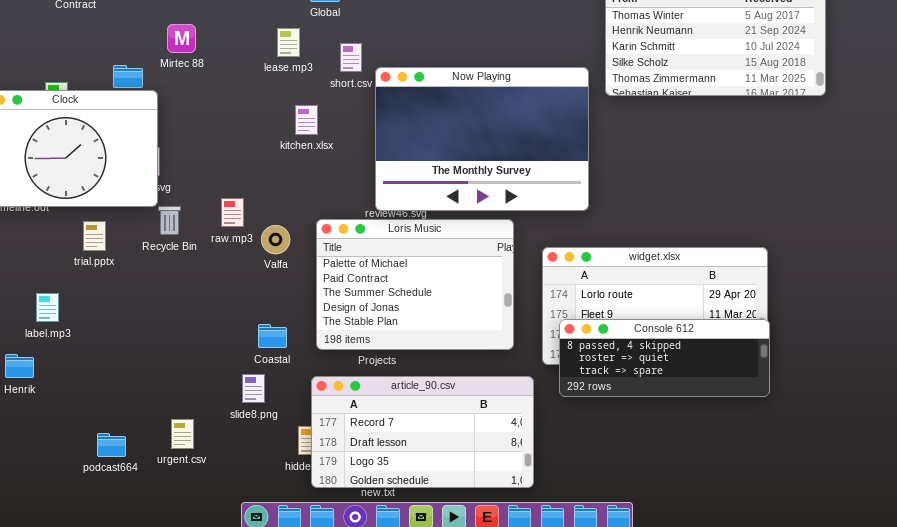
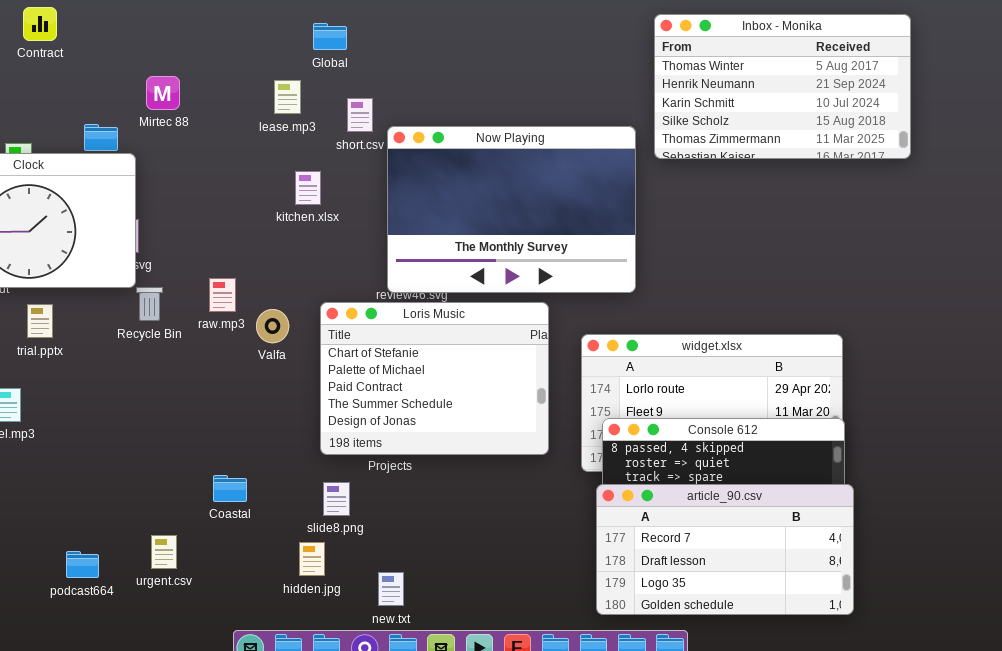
Loris Music: [316,219,514,350] -> [320,302,549,455], scrolled up 1 row
trial.pptx: [83,221,106,251] -> [27,304,53,338], moved
Coastal: [258,324,287,348] -> [213,475,247,502], moved
slide8.png: [242,374,265,403] -> [323,482,350,516], moved
article_90.csv: [311,376,534,488] -> [596,484,854,615], moved

